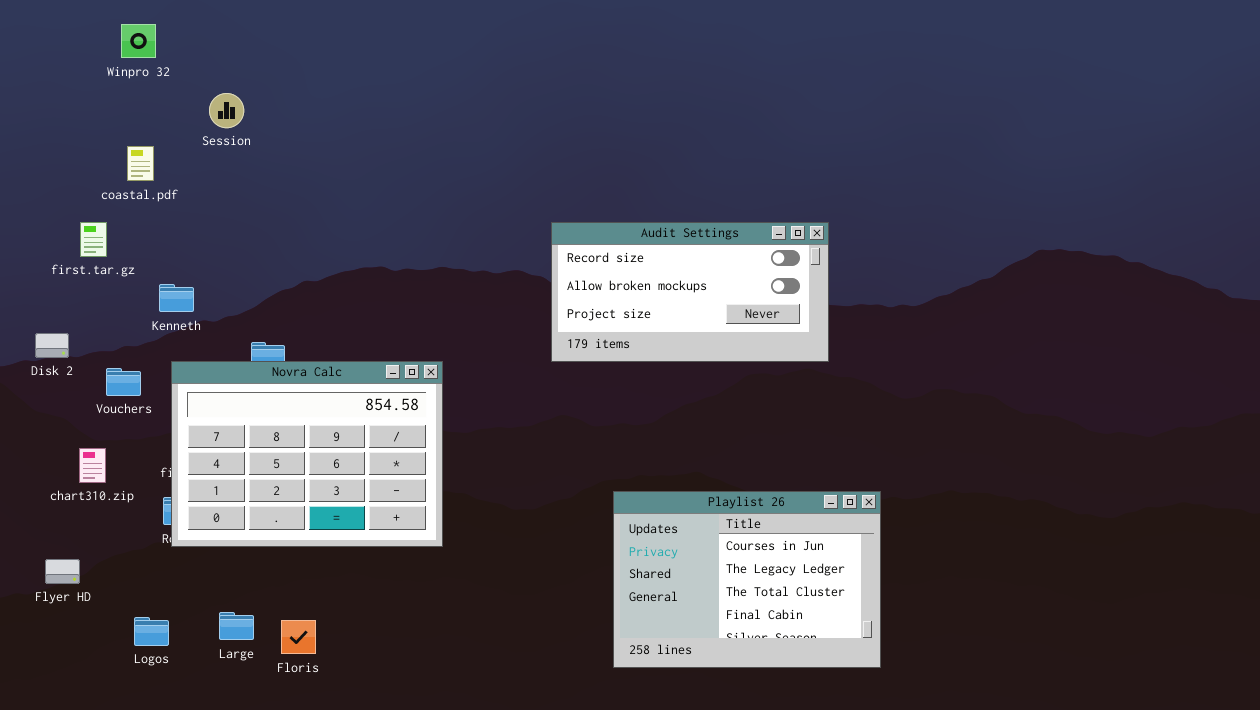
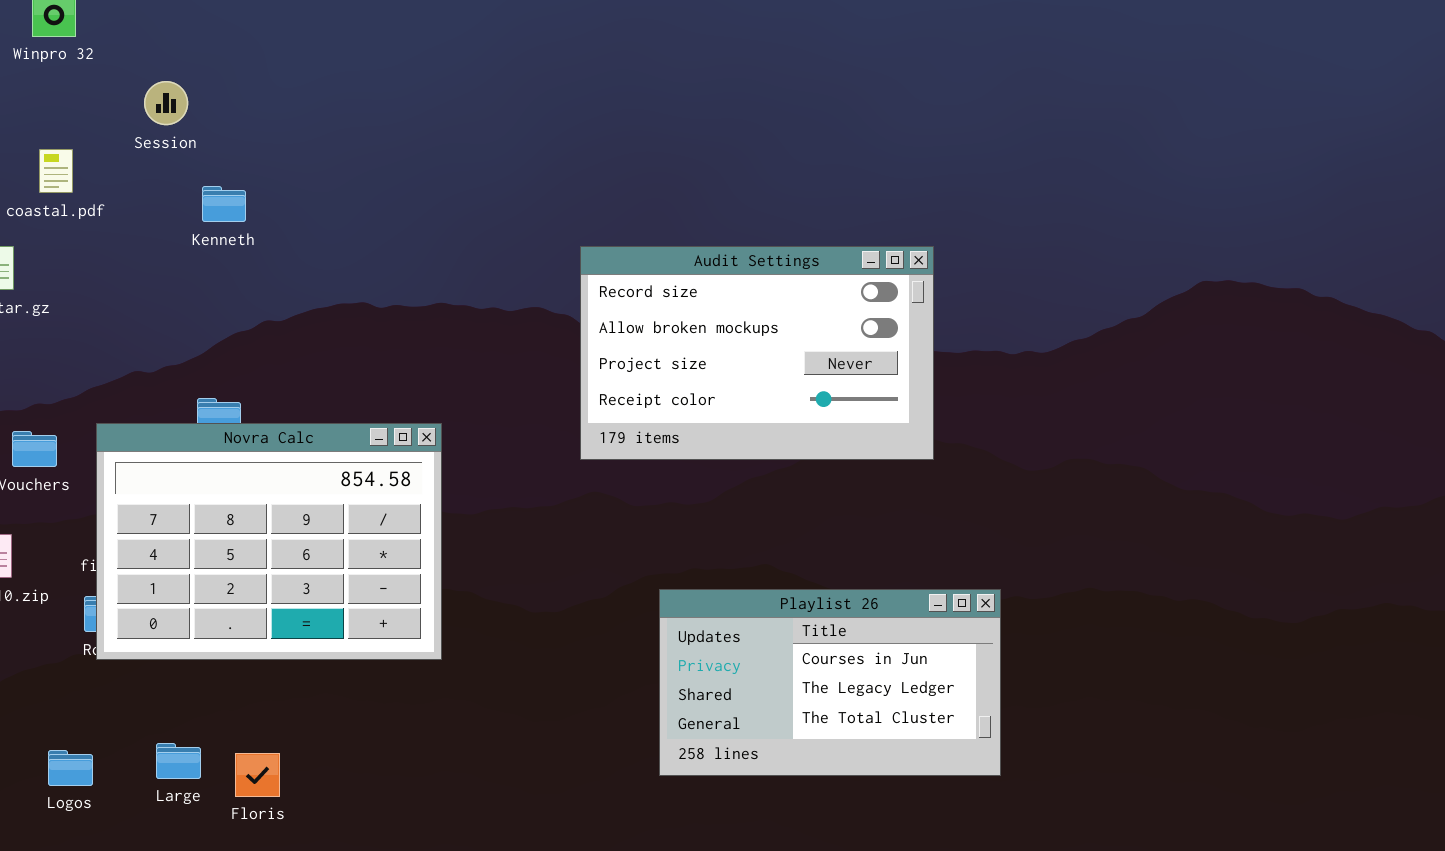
Audit Settings: [551,222,829,362] -> [580,246,934,460], resized
Kenneth: [159,284,194,312] -> [202,186,246,222], moved
Playlist 26: [613,491,881,668] -> [659,589,1001,776], resized

